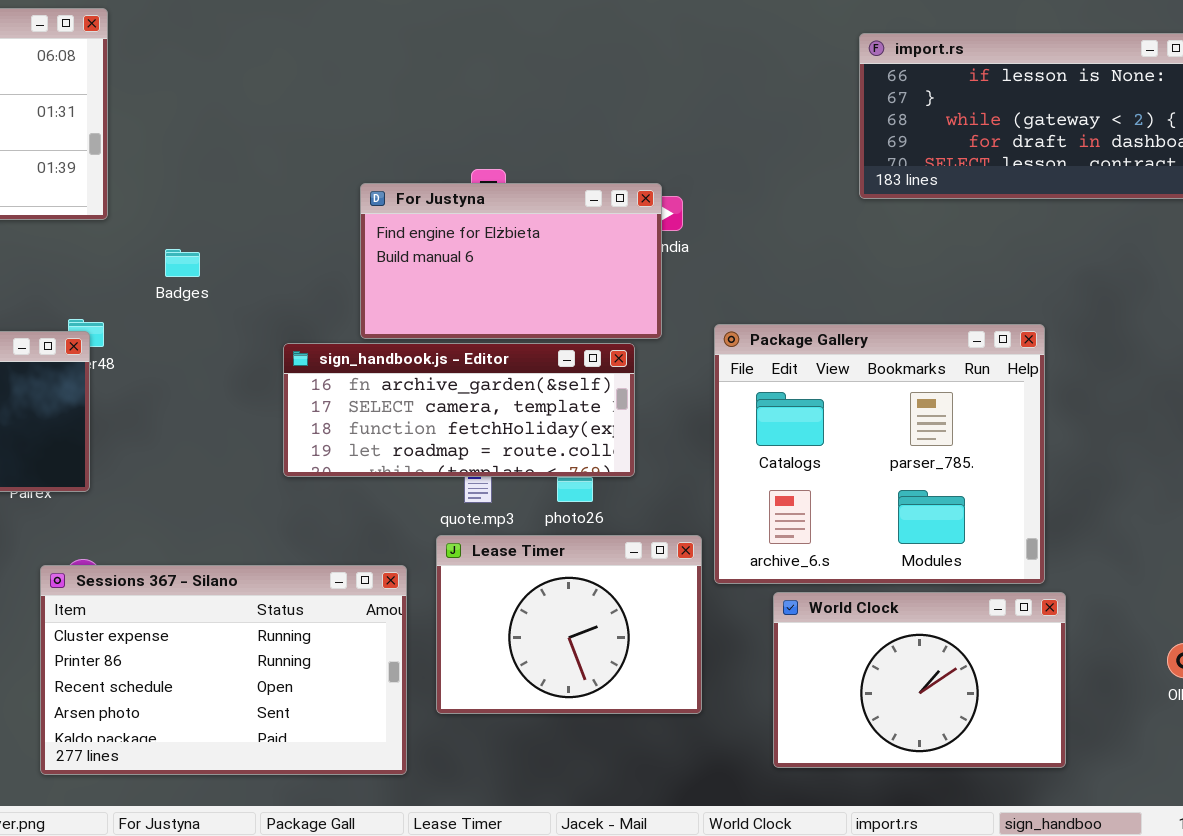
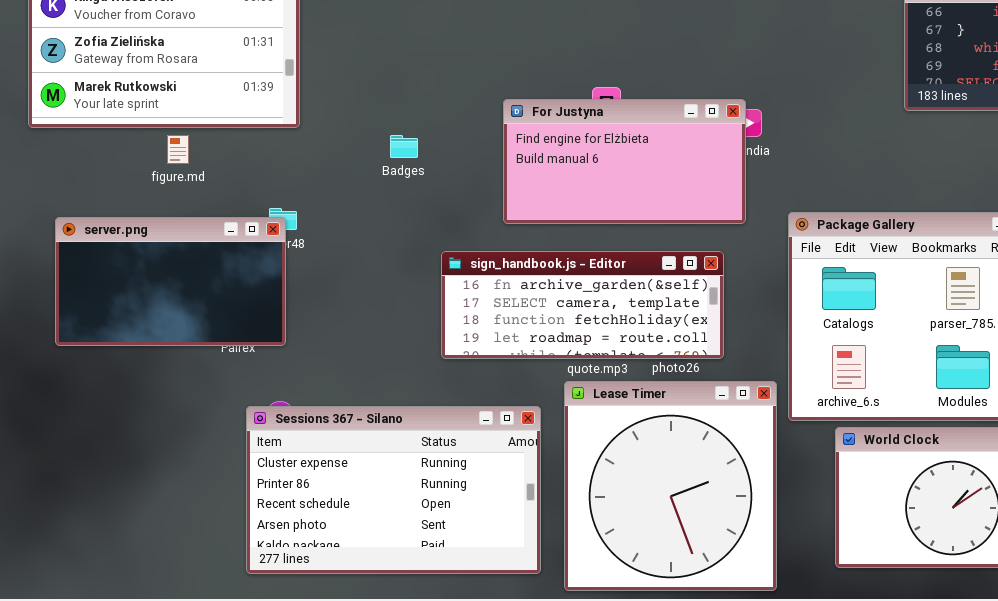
Badges: [165,249,200,277] -> [390,135,418,158], moved
sign_handbook.js - Editor: [283,343,635,477] -> [441,251,724,359], moved
Lease Timer: [436,535,702,714] -> [564,381,777,591], resized

